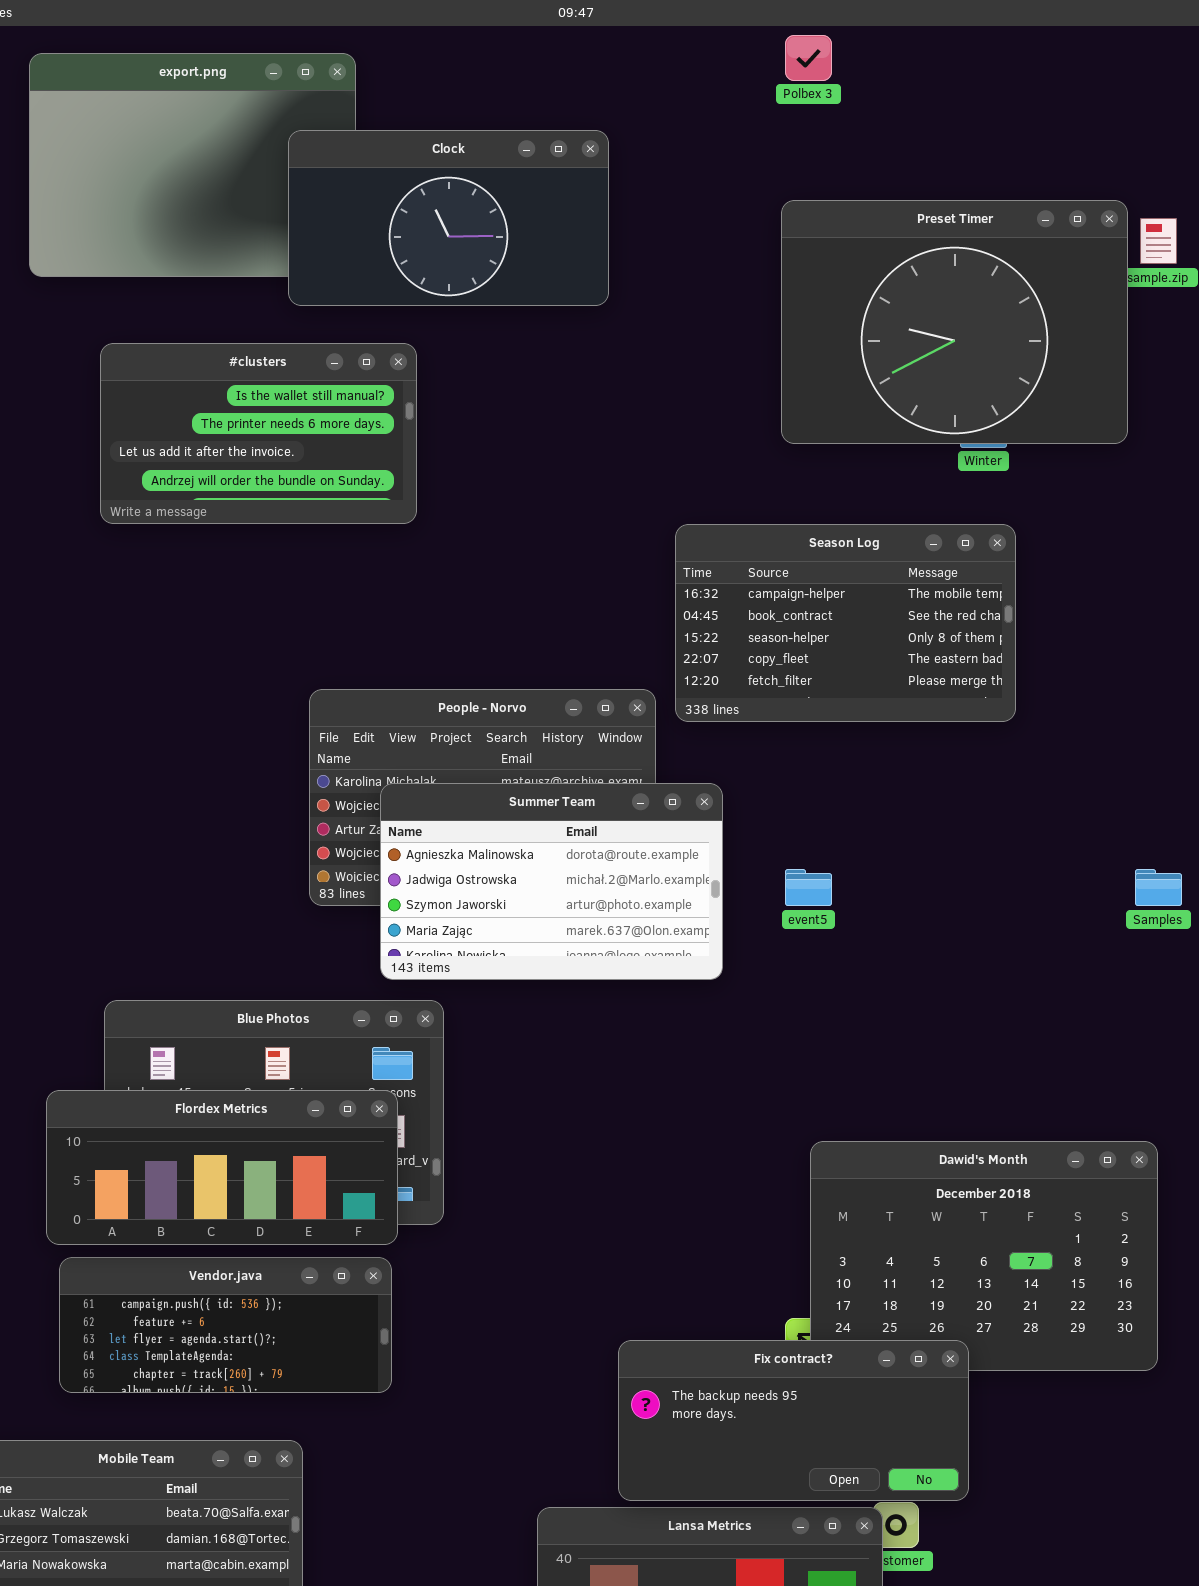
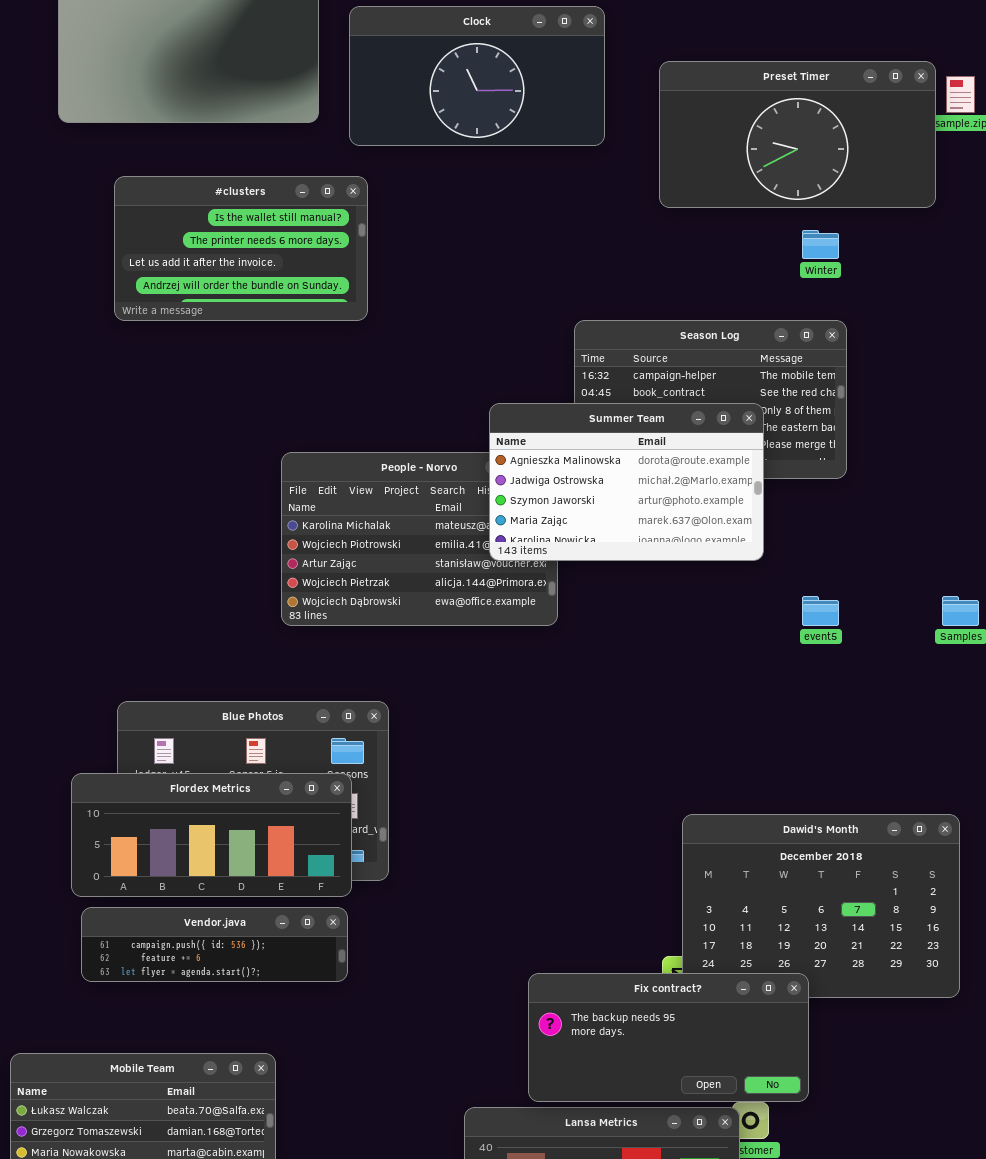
Clock: [288,130,609,306] -> [349,6,605,146], moved
Preset Timer: [781,200,1128,444] -> [659,61,936,208], resized
Summer Team: [380,783,723,980] -> [489,403,764,561], moved
event5: [785,869,832,906] -> [802,596,839,626], moved
Vendor.java: [59,1257,392,1393] -> [81,907,348,982], resized

